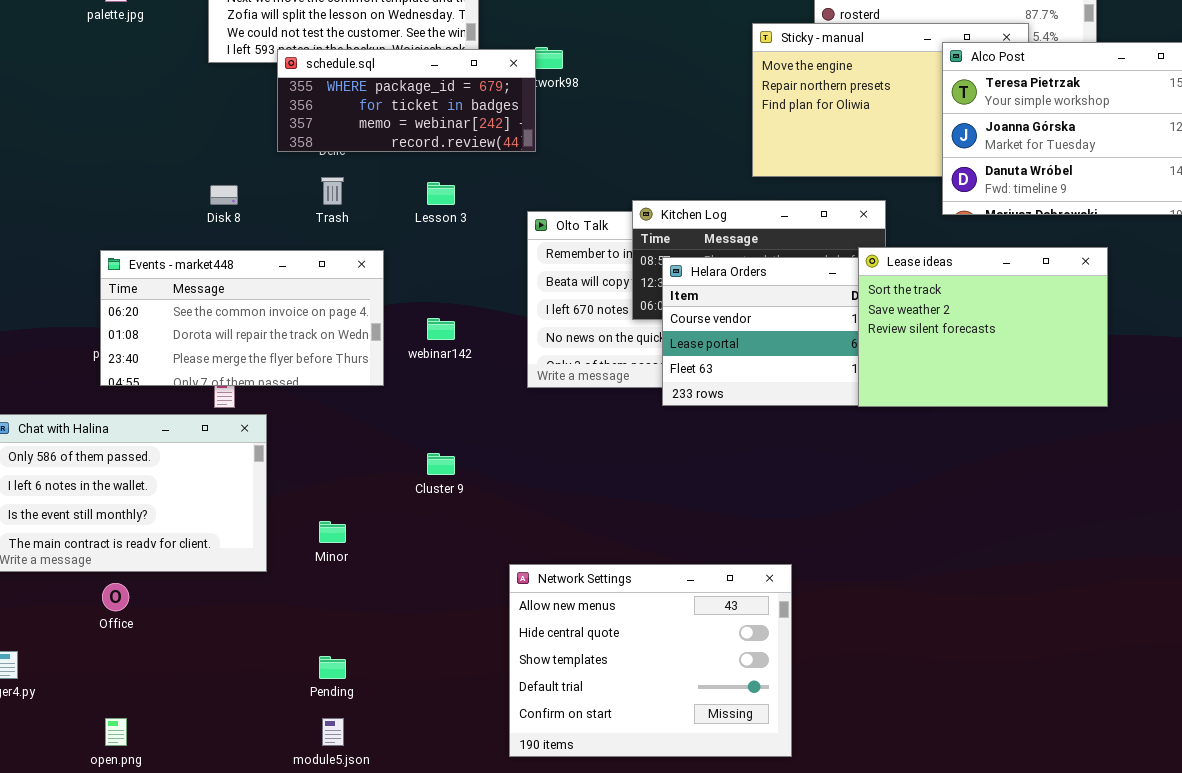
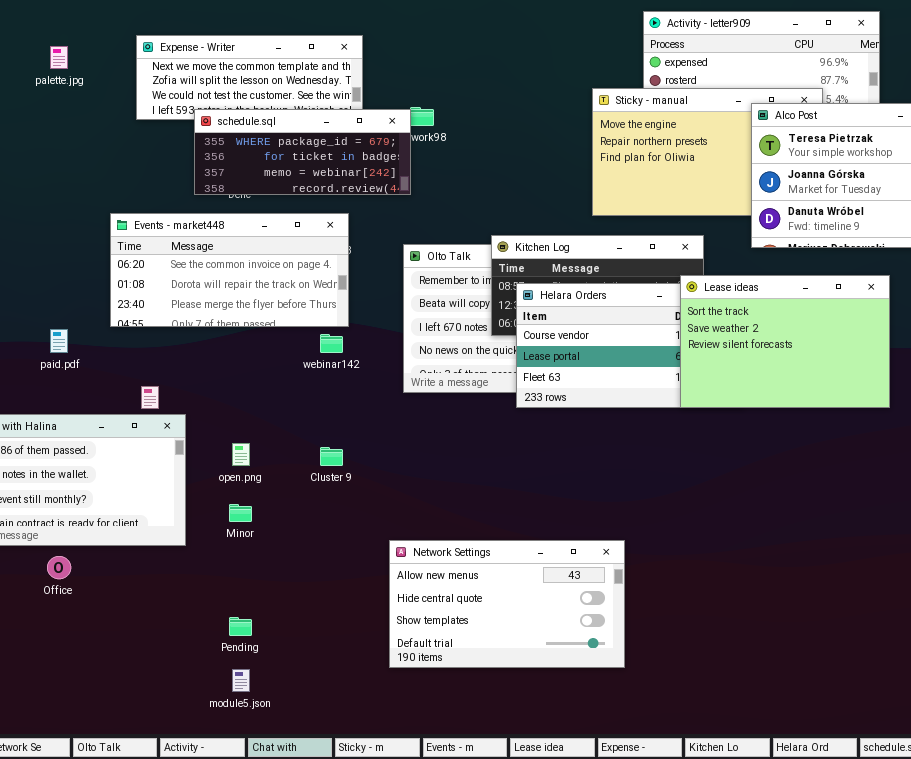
Events - market448: [100,250,384,386] -> [110,213,349,327], moved
Network Settings: [509,564,792,757] -> [389,540,625,668], resized
open.png: [105,718,127,746] -> [232,443,250,466], moved

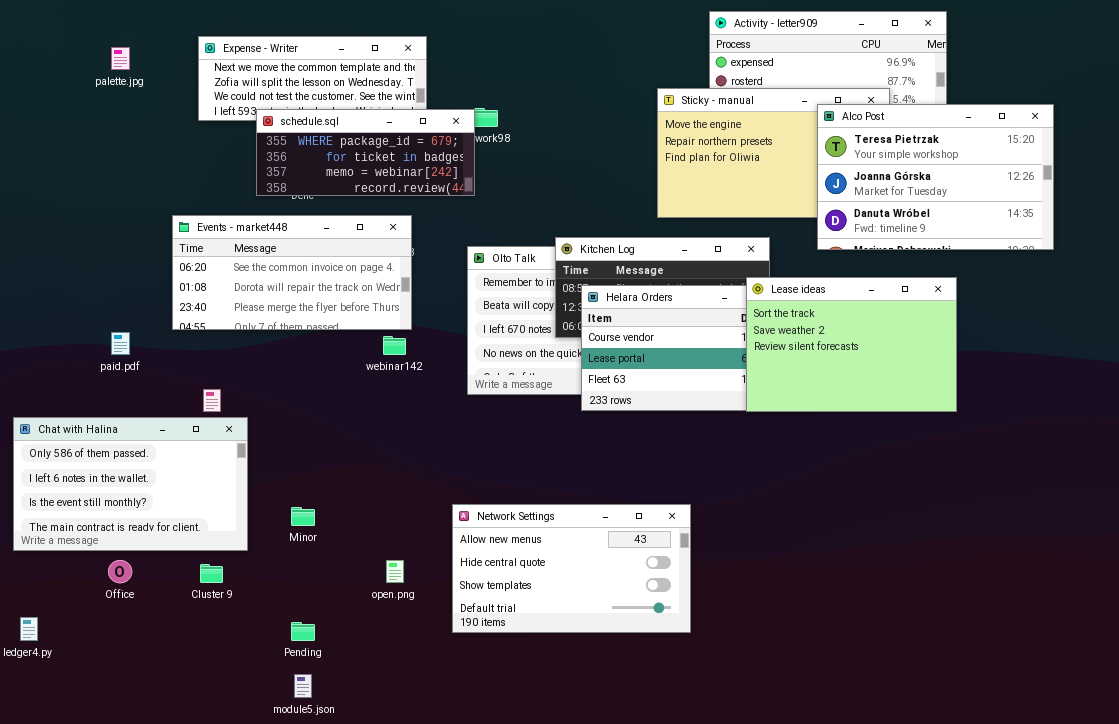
open.png: [232,443,250,466] -> [386,560,404,583], moved
Cluster 9: [320,447,343,466] -> [200,564,223,583], moved
Network Settings: [389,540,625,668] -> [452,504,691,633], moved

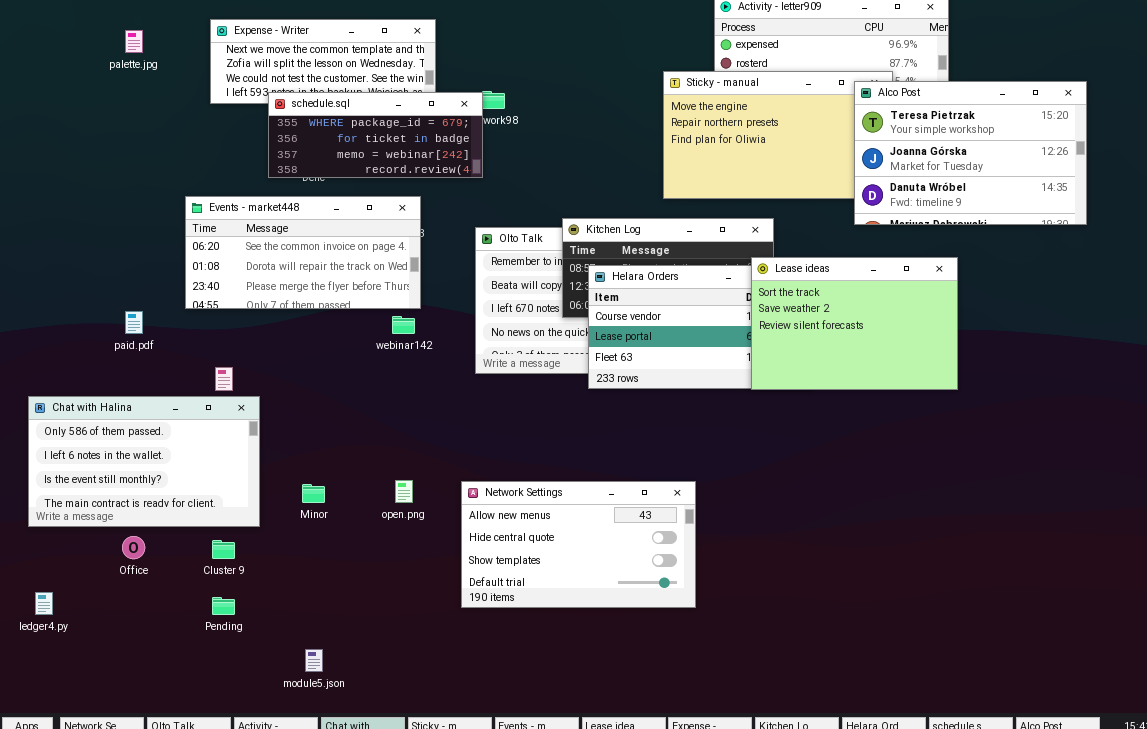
Alco Post: [817,104,1054,250] -> [854,81,1087,225], moved
open.png: [386,560,404,583] -> [395,480,413,503], moved
Pending: [291,622,315,641] -> [212,597,235,615], moved

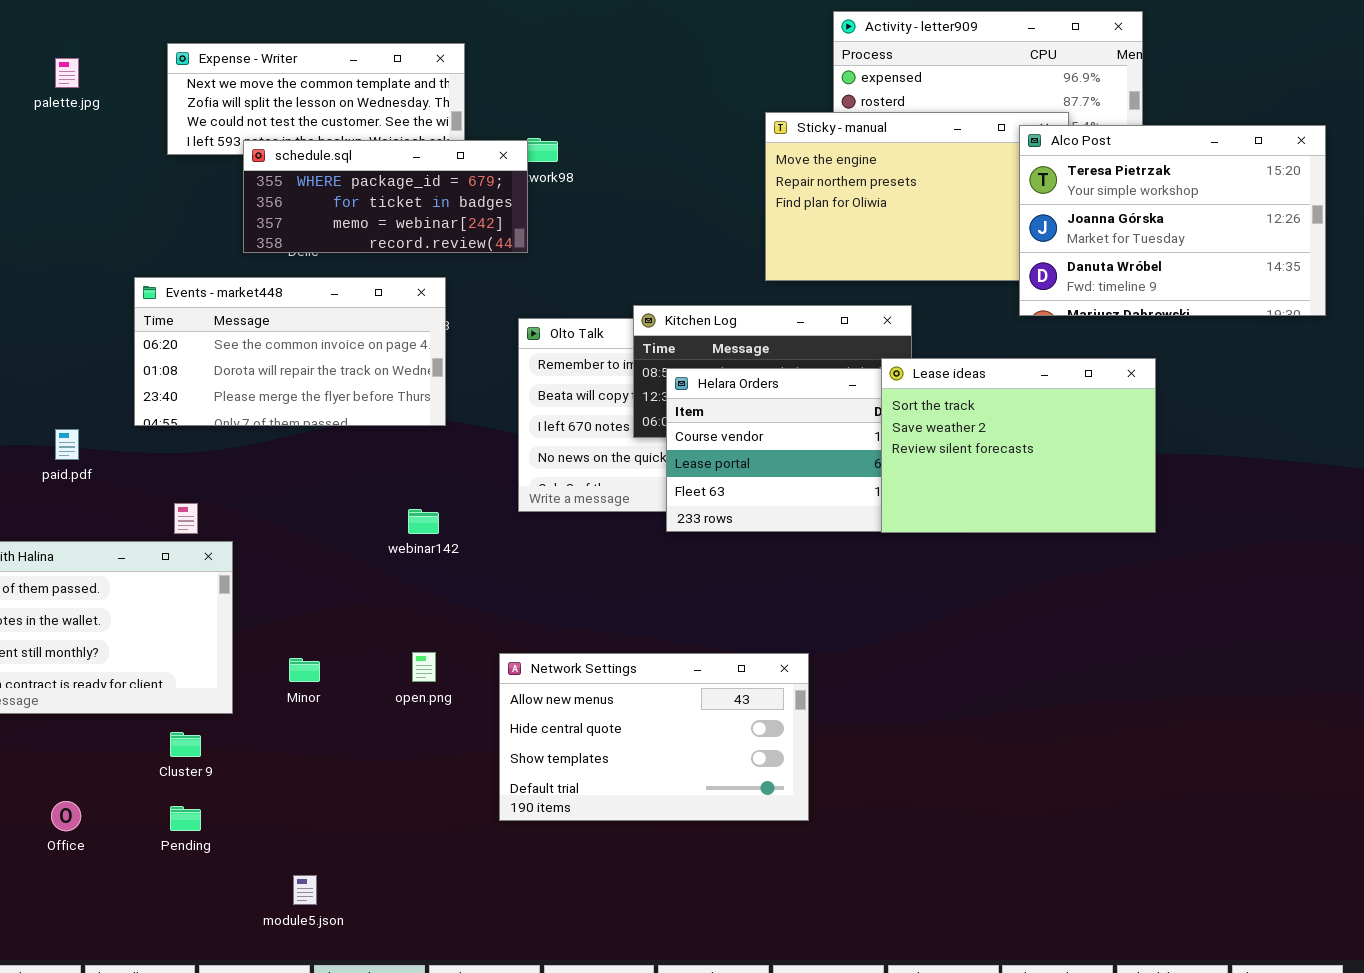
webinar142: [392,316,415,334] -> [408,509,439,534], moved
Office: [122,536,145,559] -> [51,801,81,831], moved

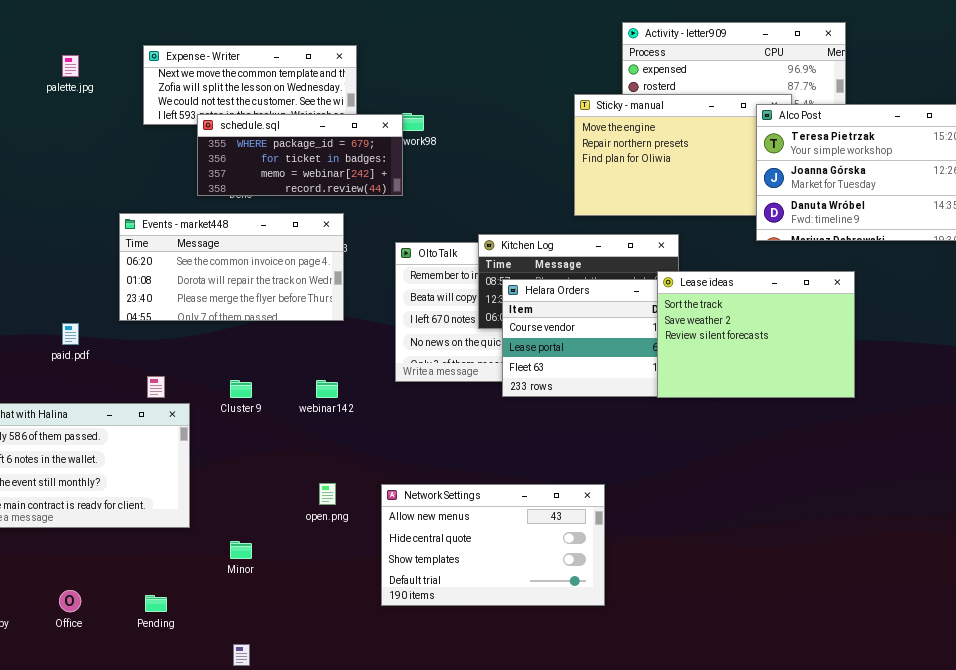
Minor: [289,658,320,682] -> [230,541,252,559], moved
Cluster 9: [170,732,201,757] -> [230,380,252,398], moved

